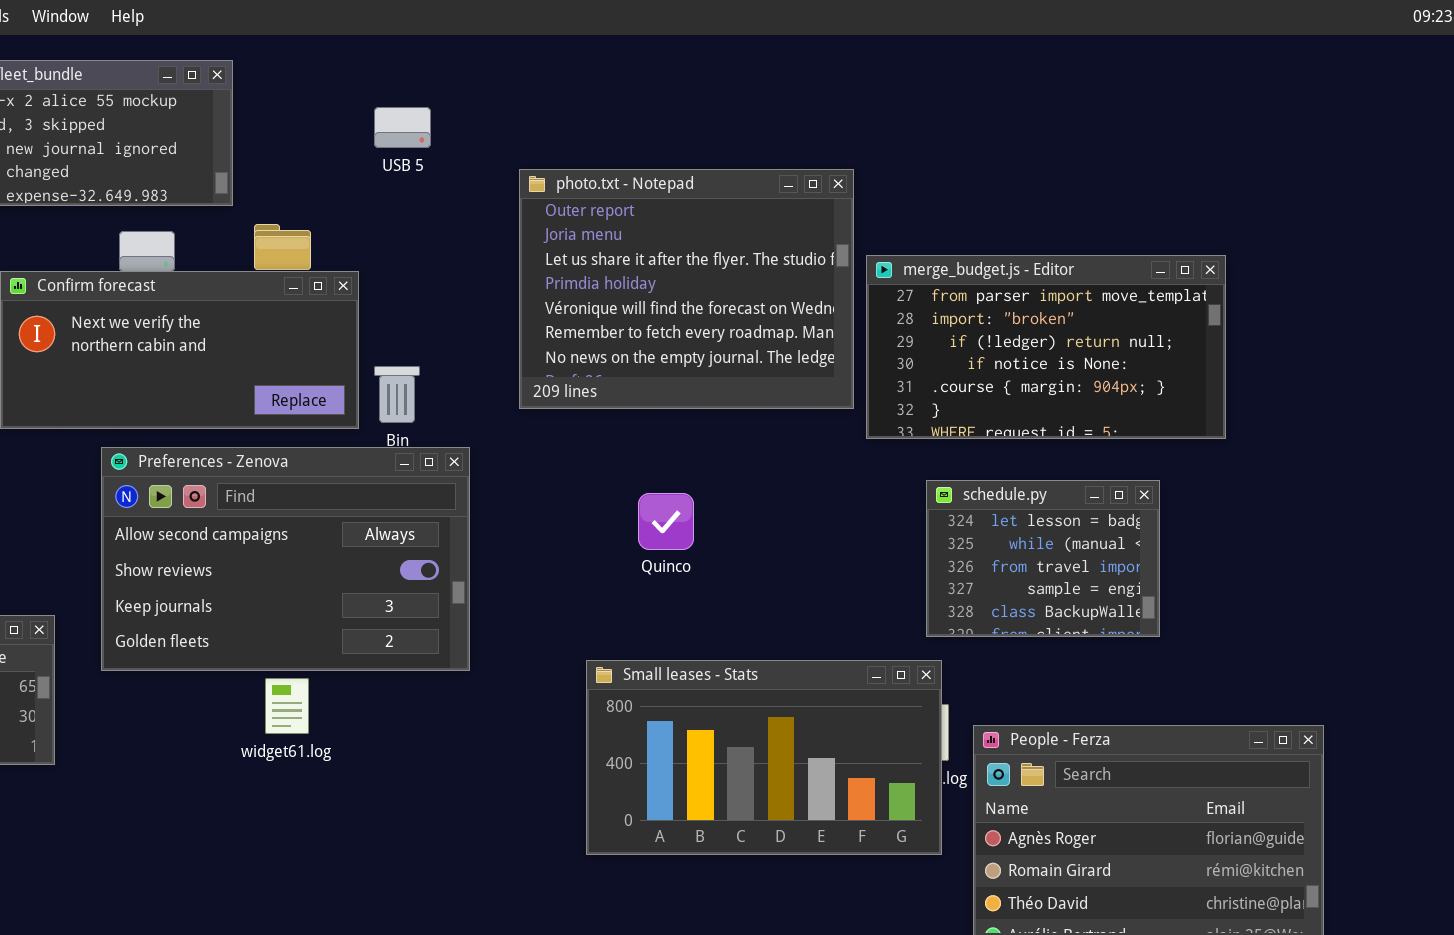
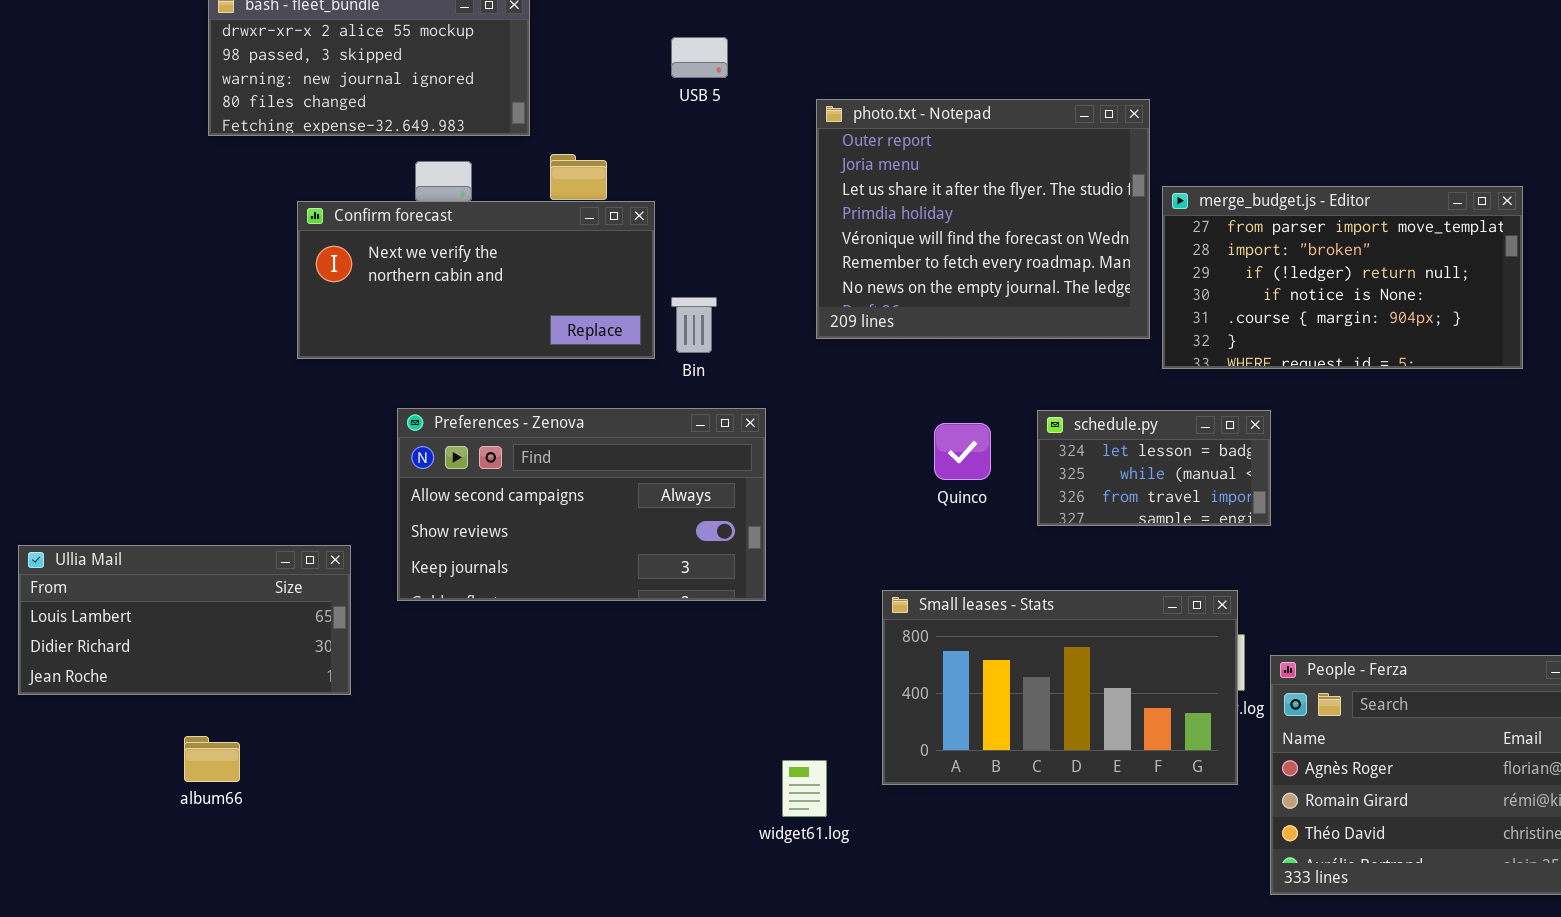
Preferences - Zenova: [101,447,470,671] -> [397,408,766,601], resized
schedule.py: [926,480,1160,637] -> [1037,410,1271,526], moved, resized
widget61.log: [265,678,309,734] -> [782,760,827,817], moved

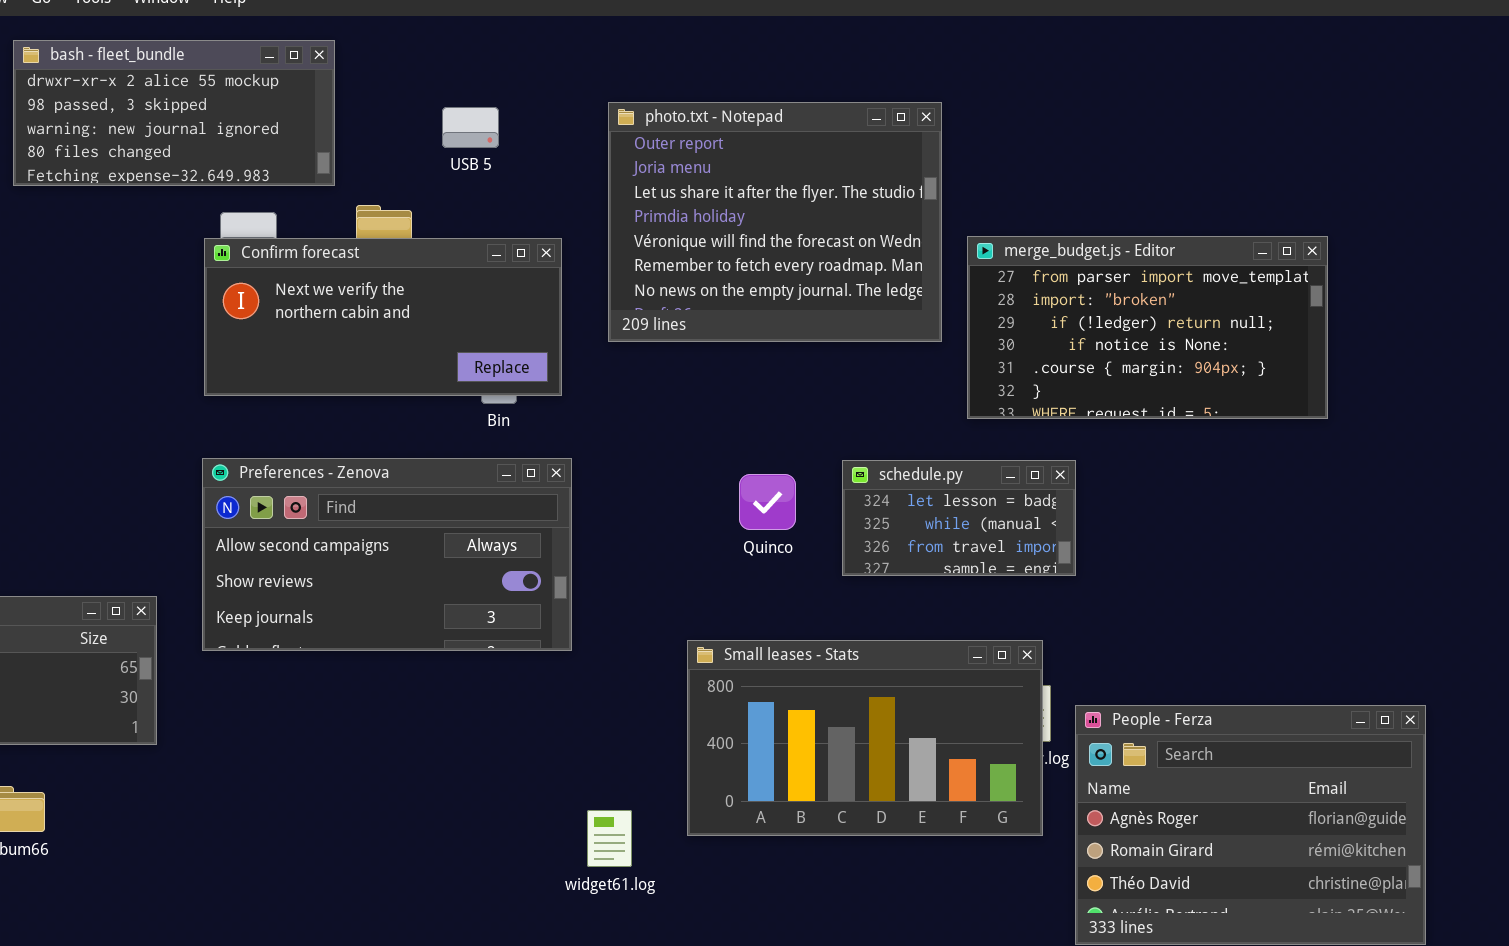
USB 5: [671,37,728,78] -> [442,107,499,148], moved
photo.txt - Notepad: [816,99,1150,339] -> [608,102,942,342], moved
Confirm forecast: [297,201,655,359] -> [204,238,562,396], moved

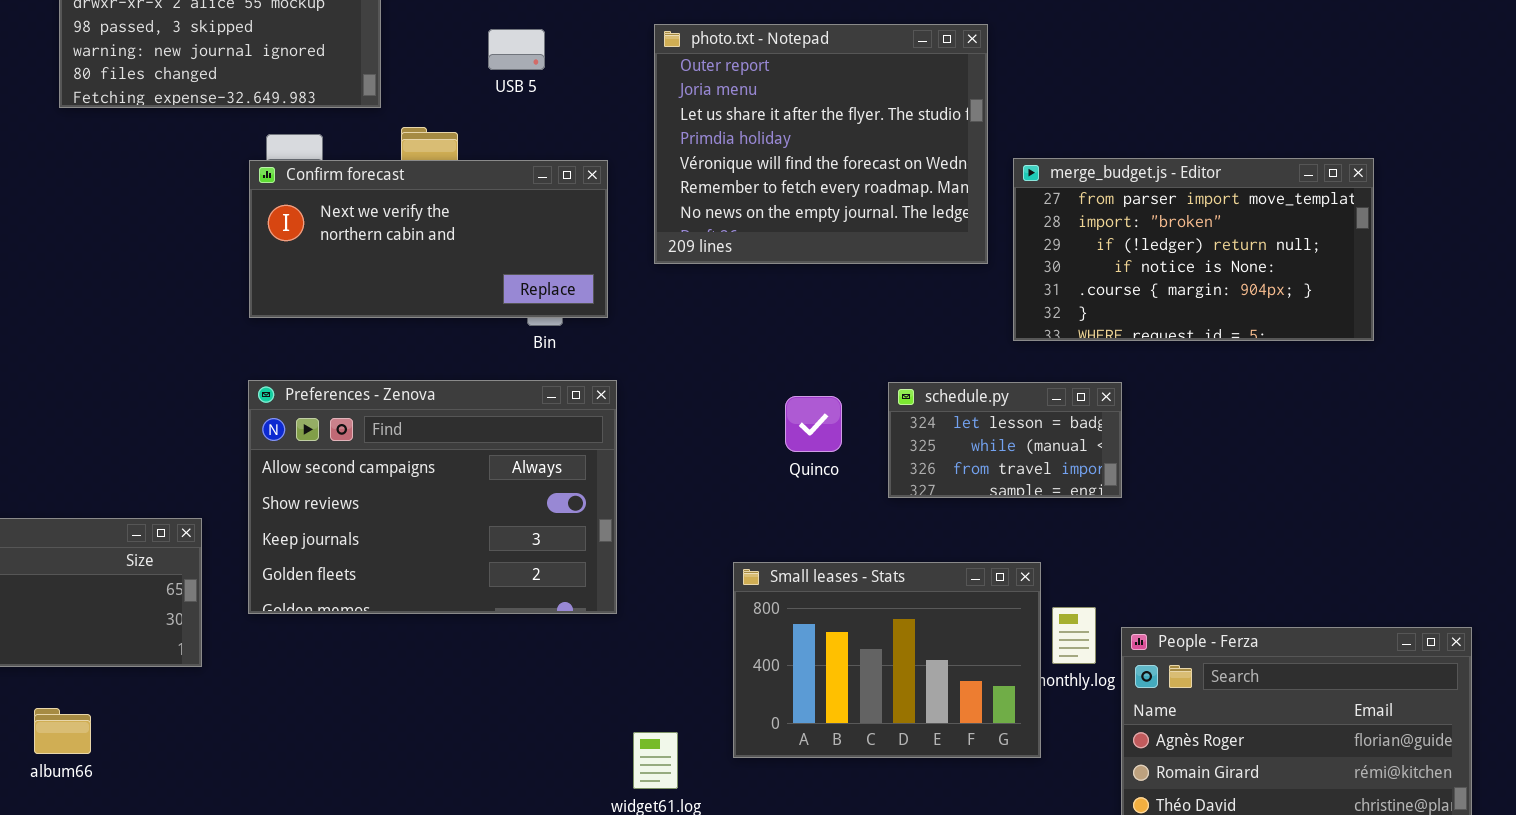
Preferences - Zenova: [202,458,572,651] -> [248,380,617,614], resized
Small leases - Stats: [687,640,1043,836] -> [733,562,1041,758], resized

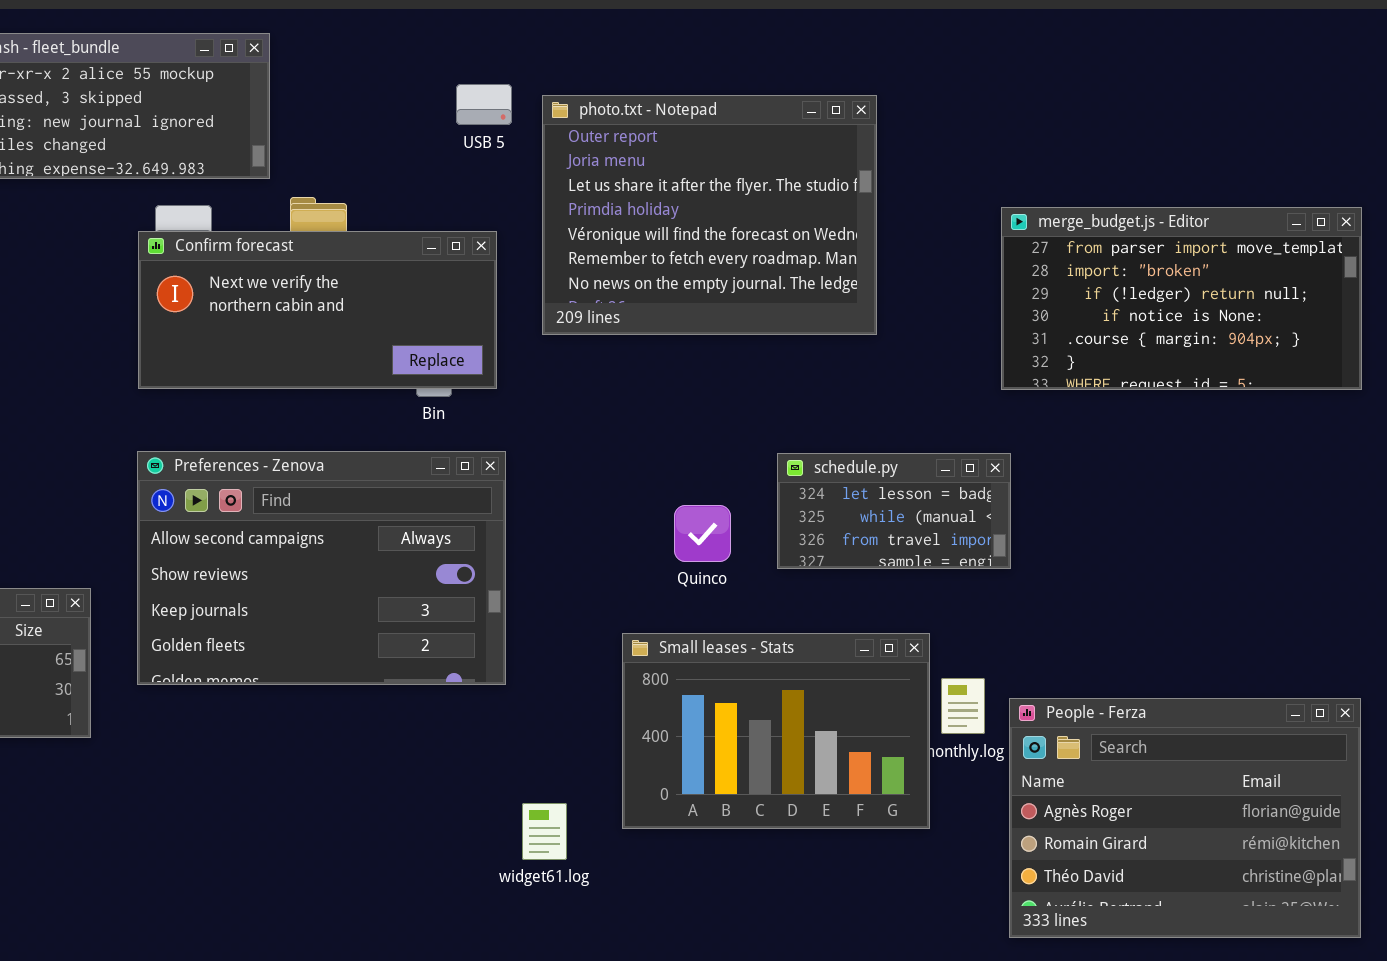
USB 5: [488,29,545,70] -> [456,84,512,125], moved
merge_budget.js - Editor: [1013,158,1374,341] -> [1001,207,1362,390], moved
Quinco: [785,396,842,452] -> [674,505,731,562], moved

